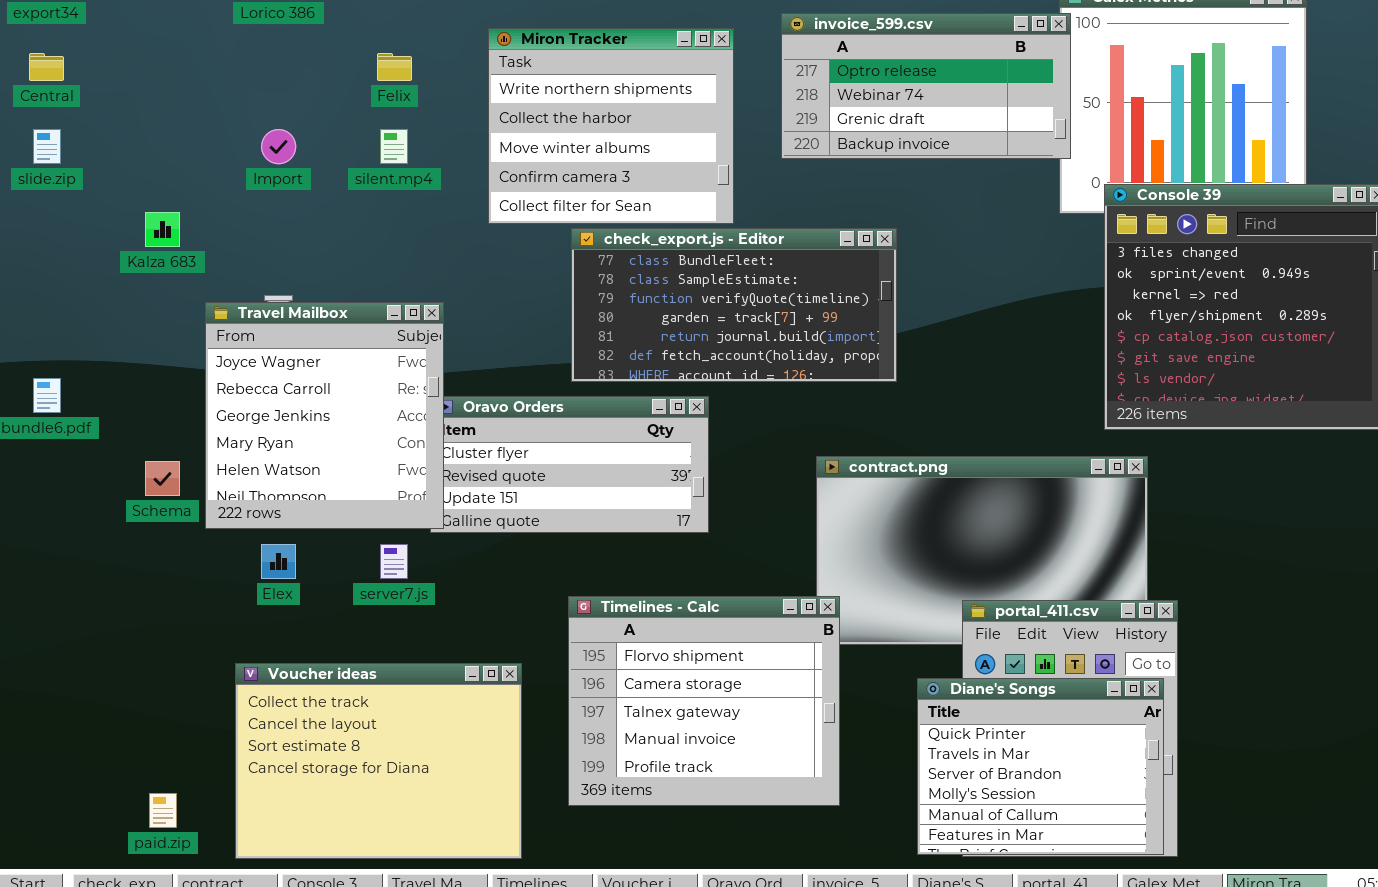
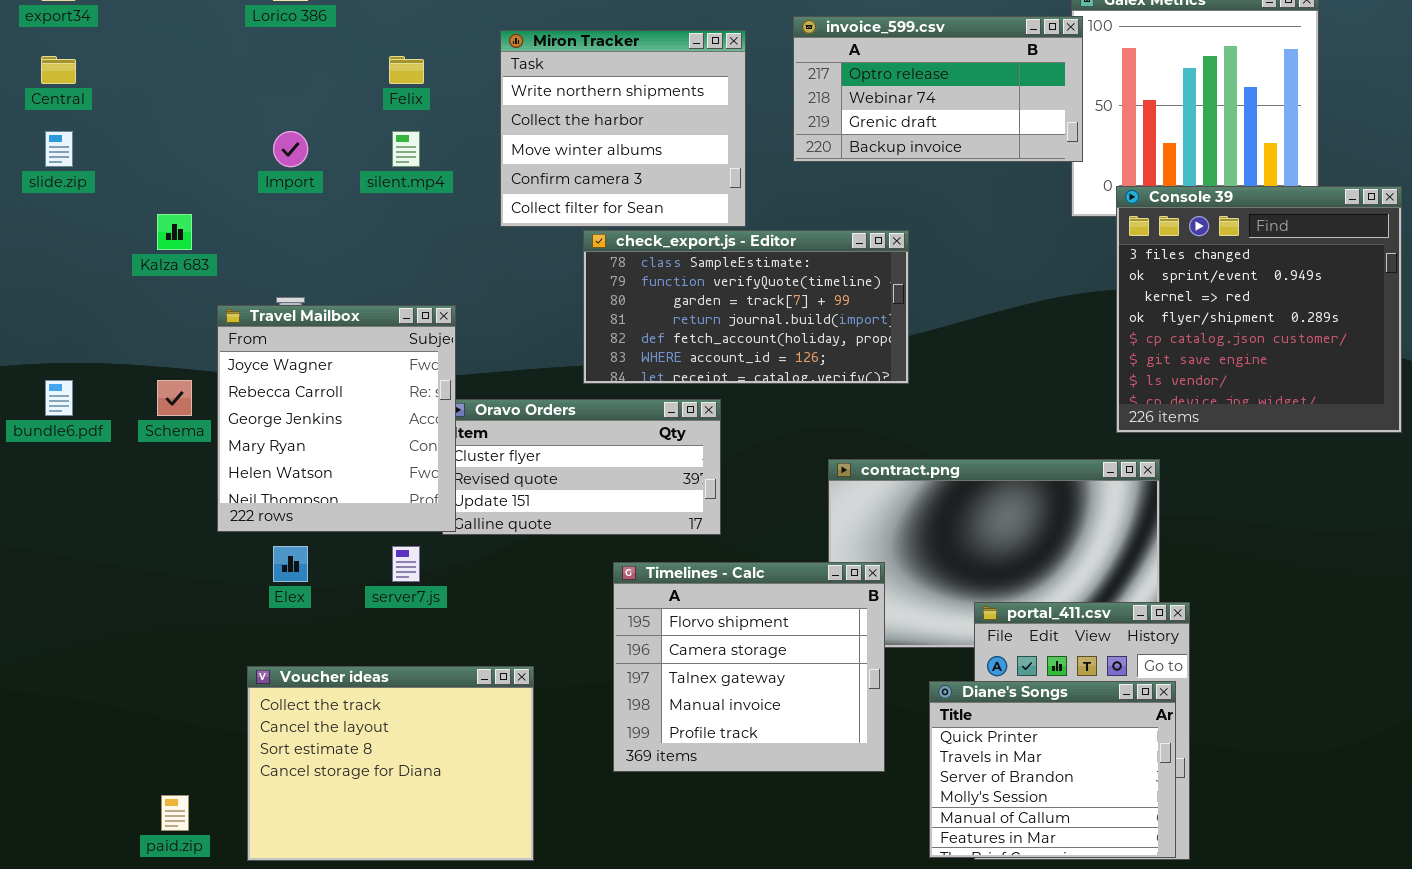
check_export.js - Editor: [571,228,897,382] -> [583,230,909,384], scrolled down 1 row
Schema: [145,461,180,496] -> [157,380,192,416], moved
Timelines - Calc: [568,596,840,806] -> [613,562,885,772], moved

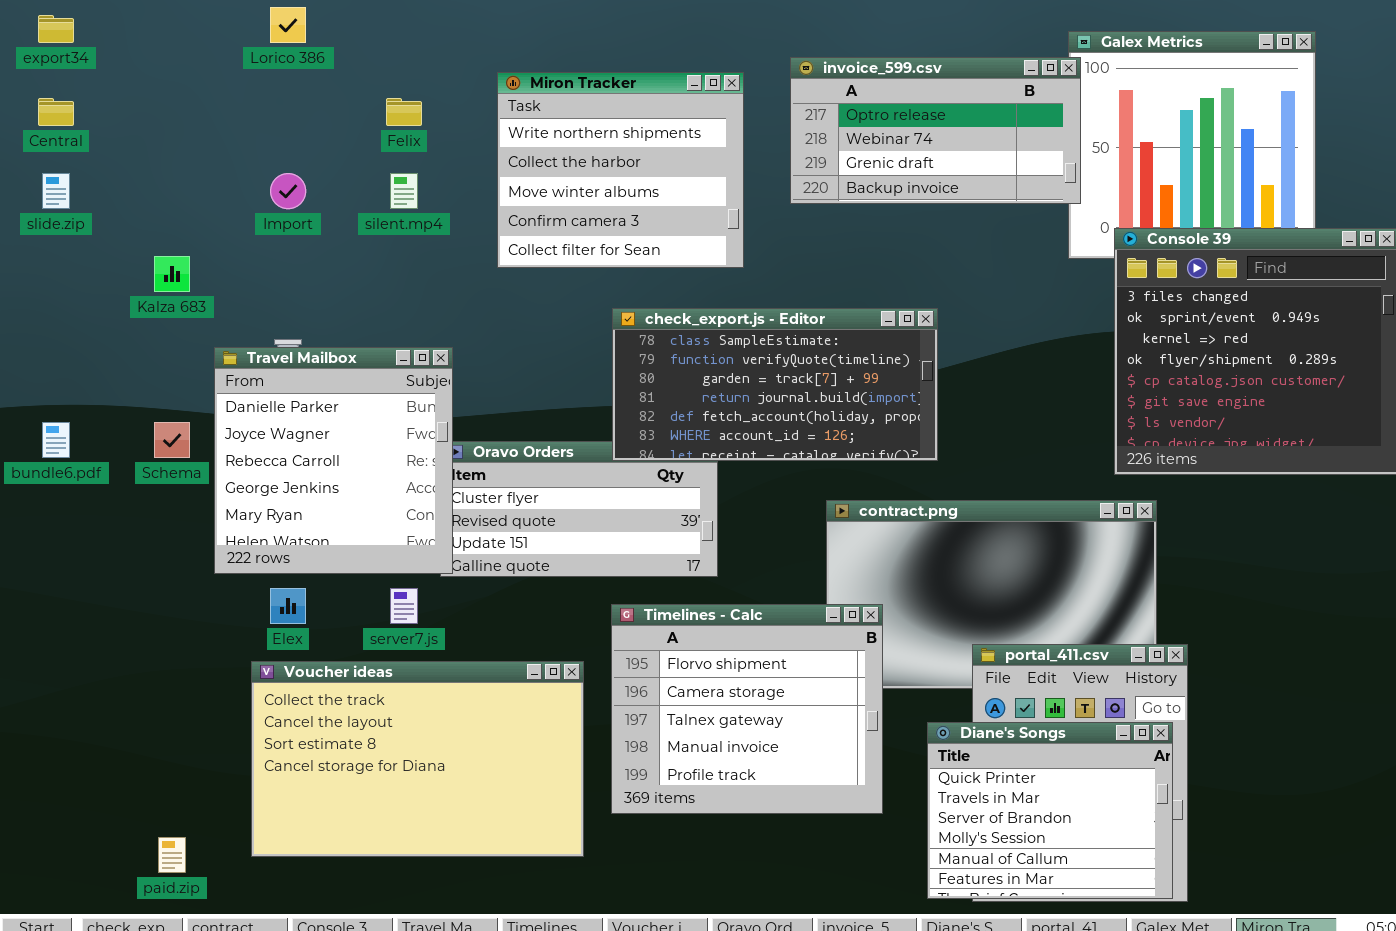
check_export.js - Editor: [583,230,909,384] -> [612,308,938,461], moved
Travel Mailbox: [217,305,456,532] -> [214,347,453,574], scrolled up 1 row
Voucher ideas: [247,666,534,861] -> [251,661,584,857], moved, resized

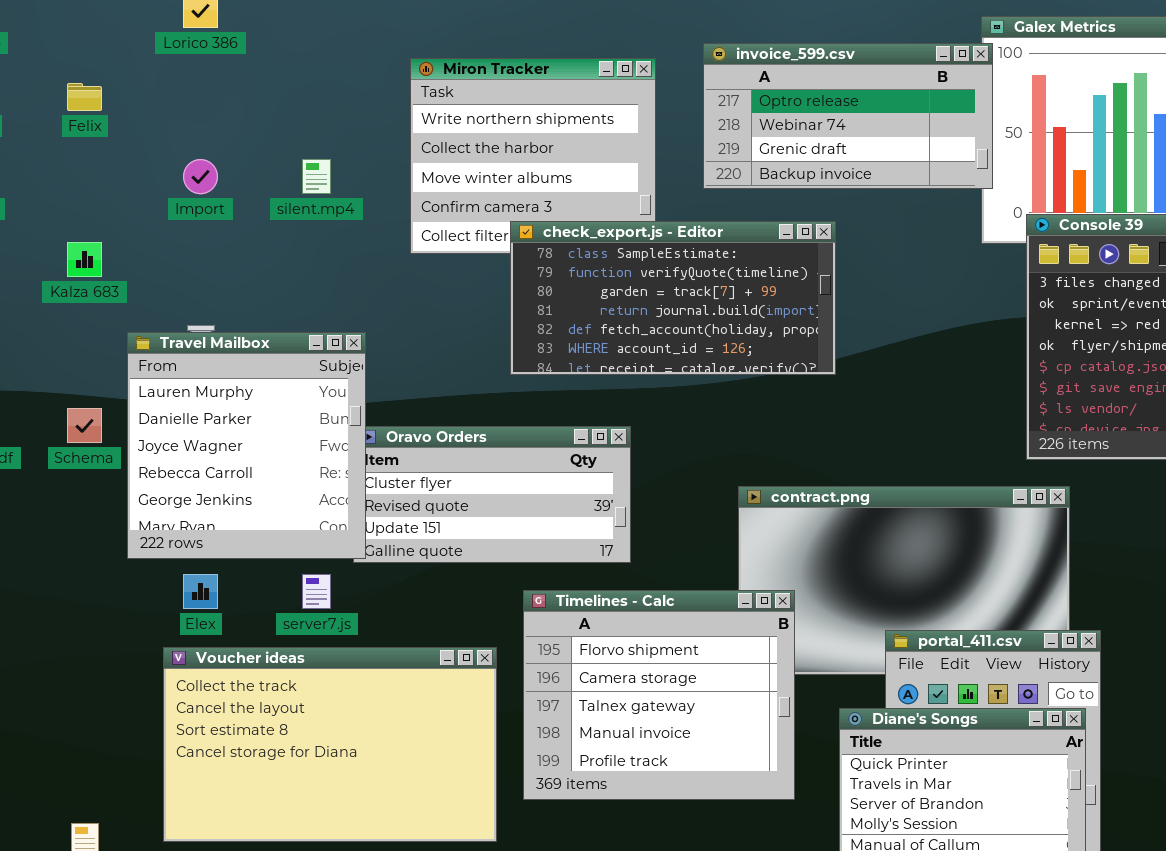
Felix: [386,98,422,126] -> [67,83,102,111], moved
check_export.js - Editor: [612,308,938,461] -> [510,221,836,375], moved
Travel Mailbox: [214,347,453,574] -> [127,332,366,559], scrolled up 1 row

